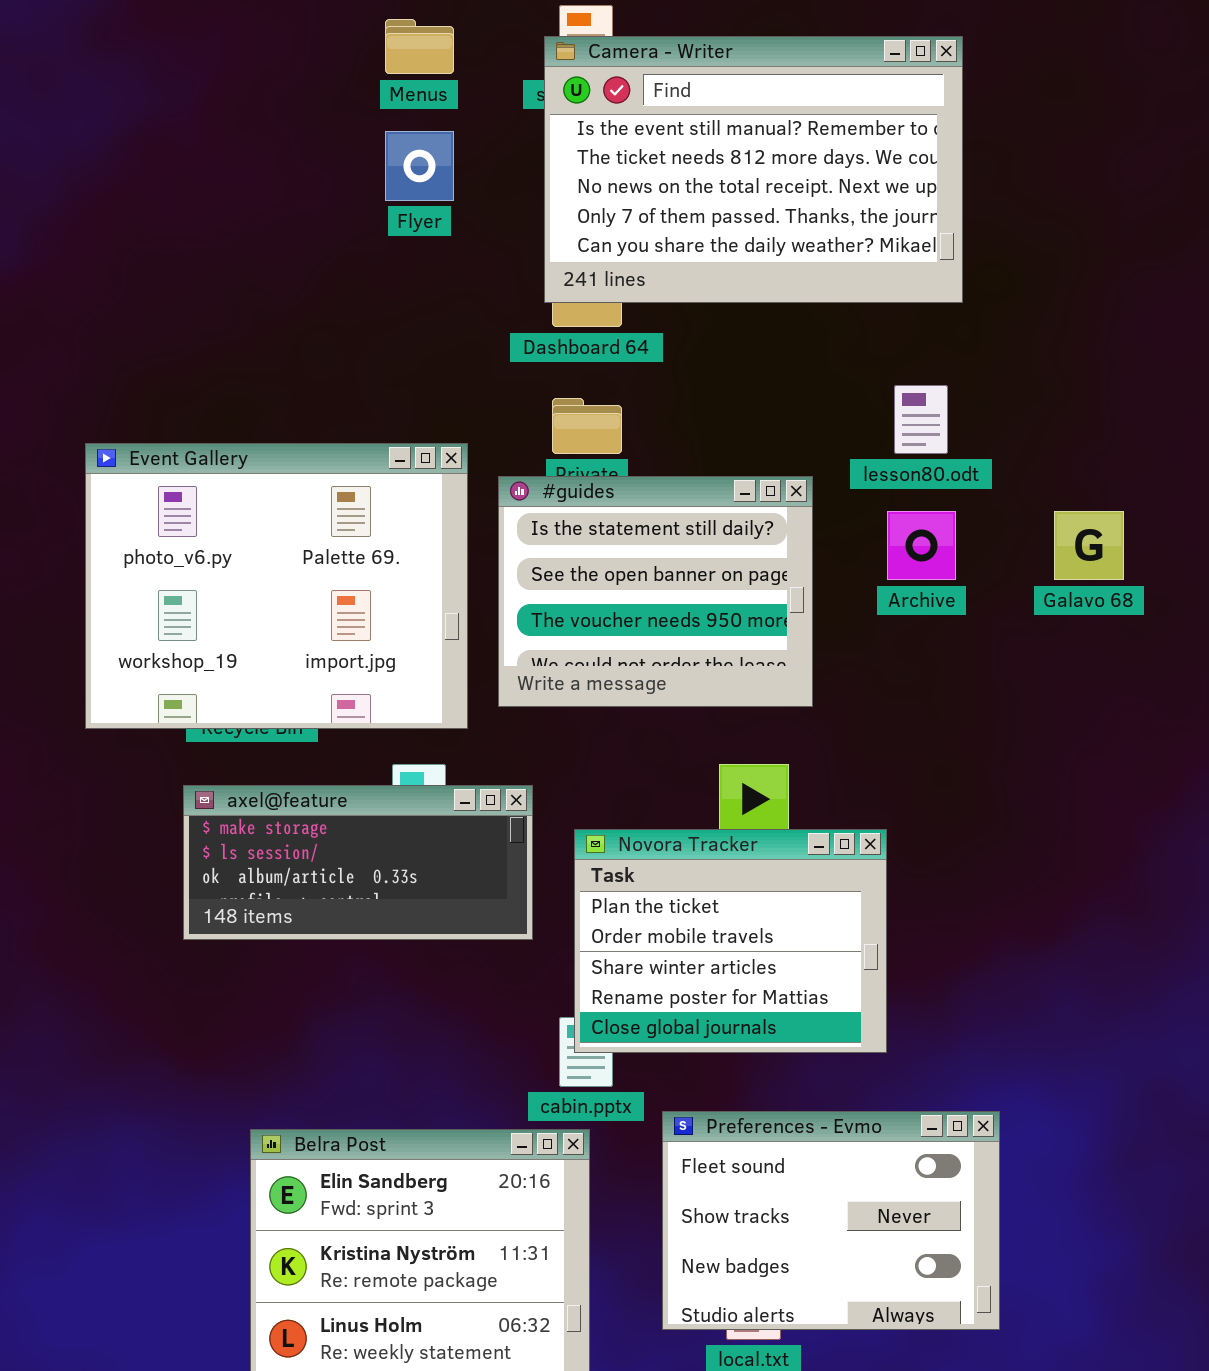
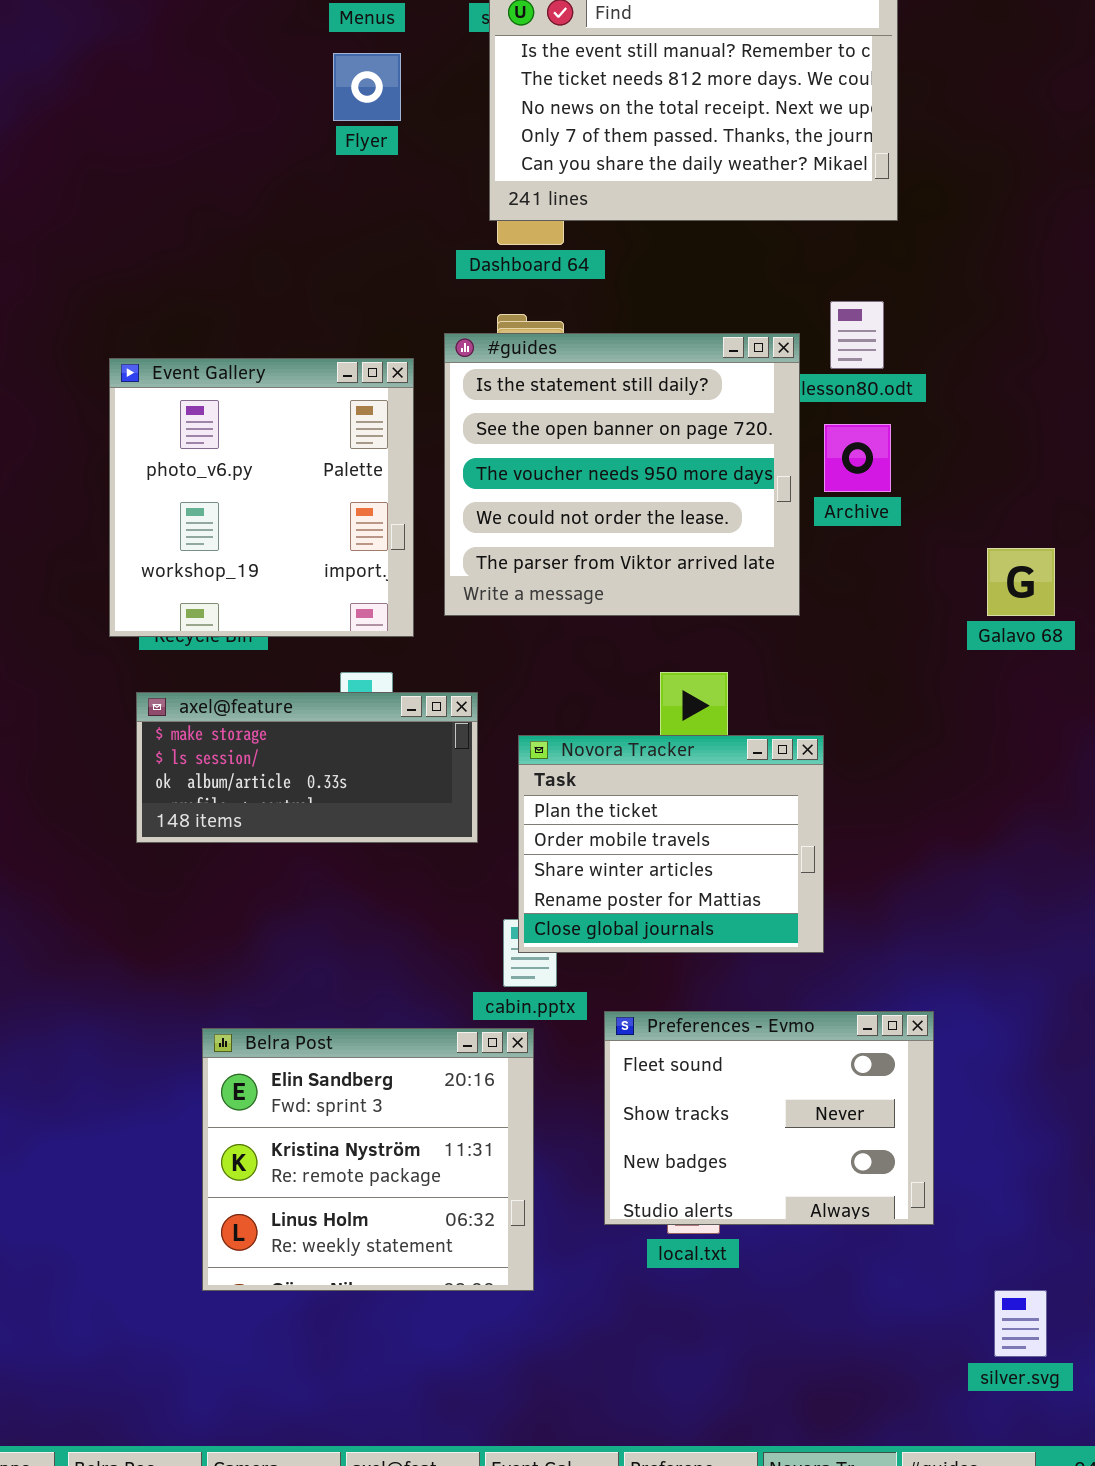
Event Gallery: [85,443,468,729] -> [109,358,414,637], resized
#guides: [498,476,813,707] -> [444,333,800,616], resized
Galavo 68: [1054,511,1124,580] -> [987,548,1055,616], moved

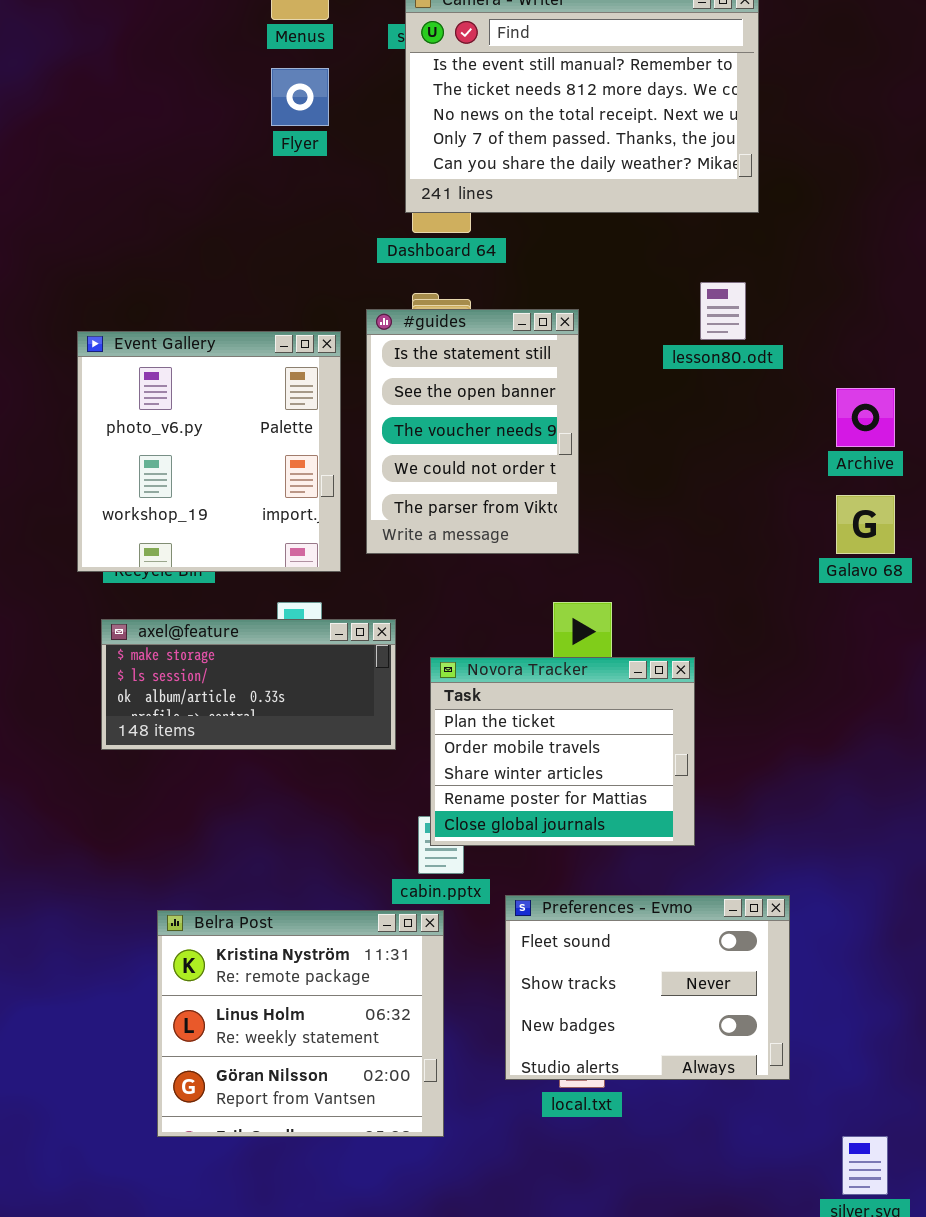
#guides: [444,333,800,616] -> [366,309,579,554], resized
Archive: [824,424,891,492] -> [836,388,895,447], moved
Belra Post: [202,1028,534,1291] -> [157,910,444,1137], scrolled down 1 row

